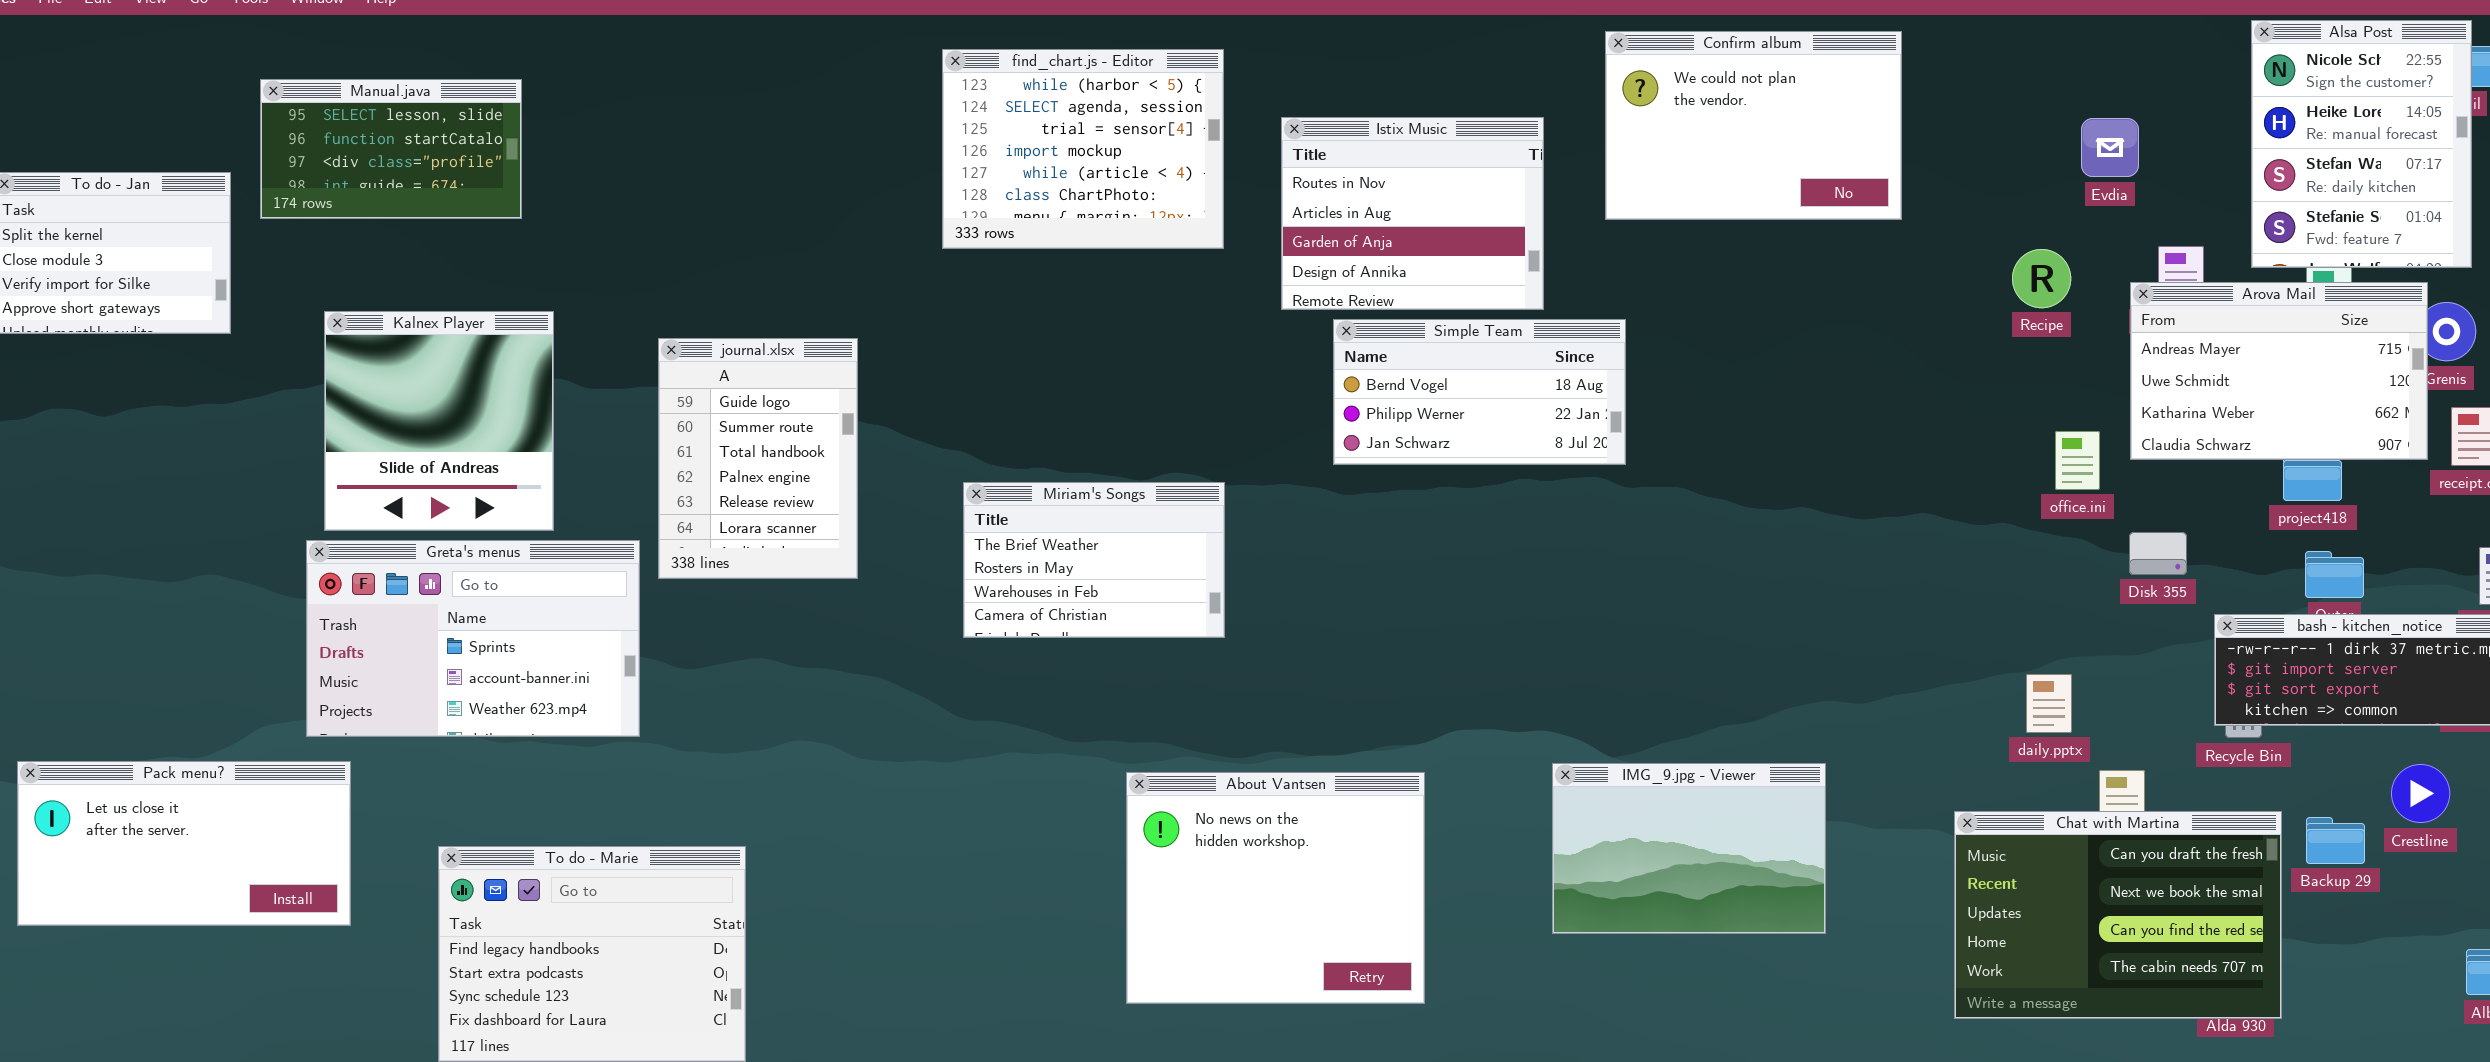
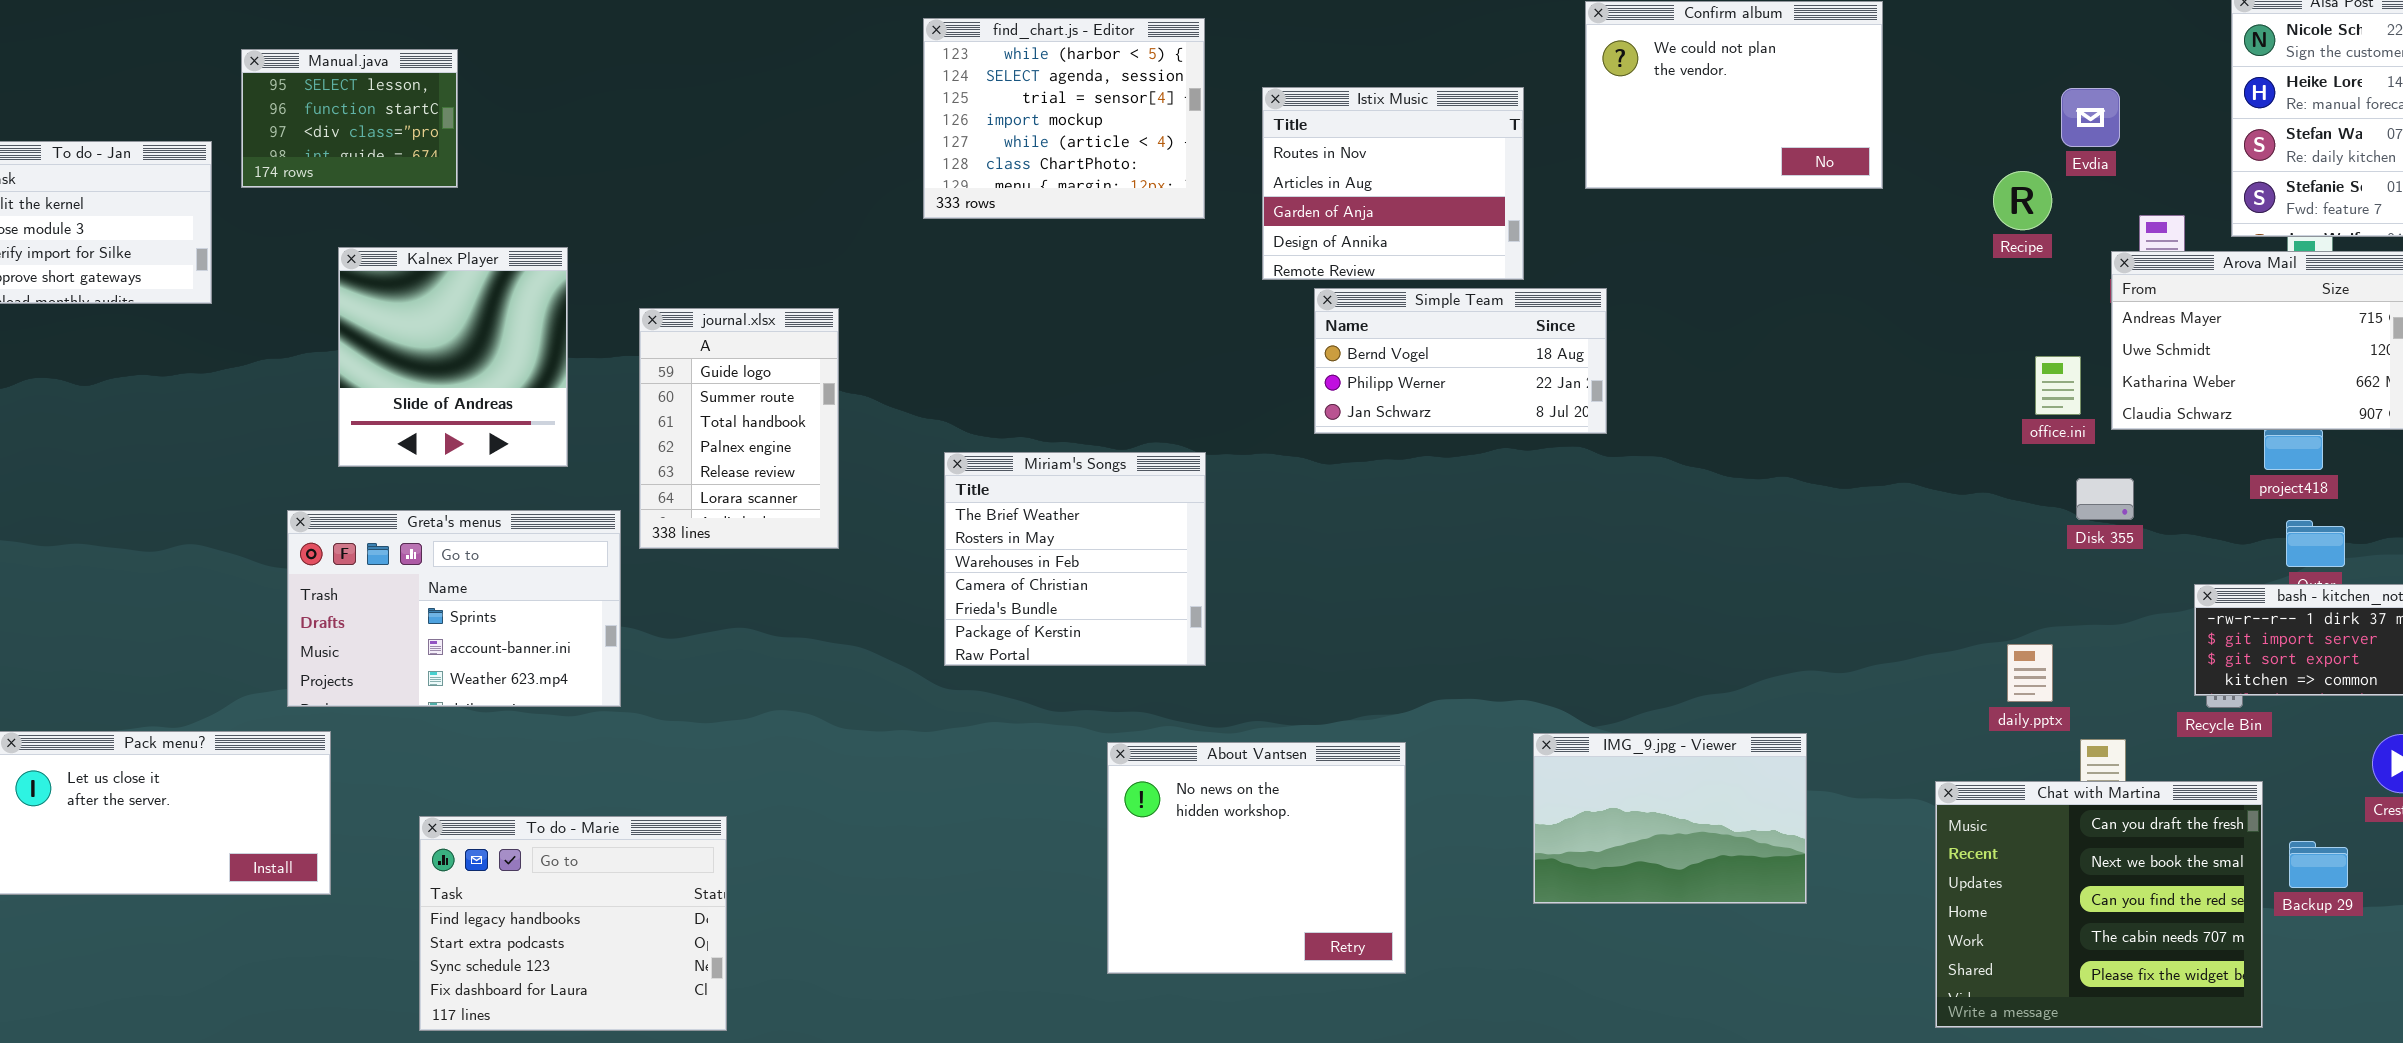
Manual.java: [260,79,522,219] -> [241,49,458,188], resized
Recipe: [2012,249,2071,308] -> [1993,171,2052,230], moved
Kalnex Player: [324,311,554,531] -> [338,247,568,467], moved
office.ini: [2055,431,2100,490] -> [2035,356,2081,415], moved
Miriam's Songs: [963,482,1225,638] -> [944,452,1206,666], resized
Disk 355: [2129,532,2187,575] -> [2076,478,2134,520], moved
Chat with Martina: [1954,811,2282,1019] -> [1935,781,2263,1028], resized
Backup 29: [2306,817,2365,864] -> [2289,841,2348,888], moved

